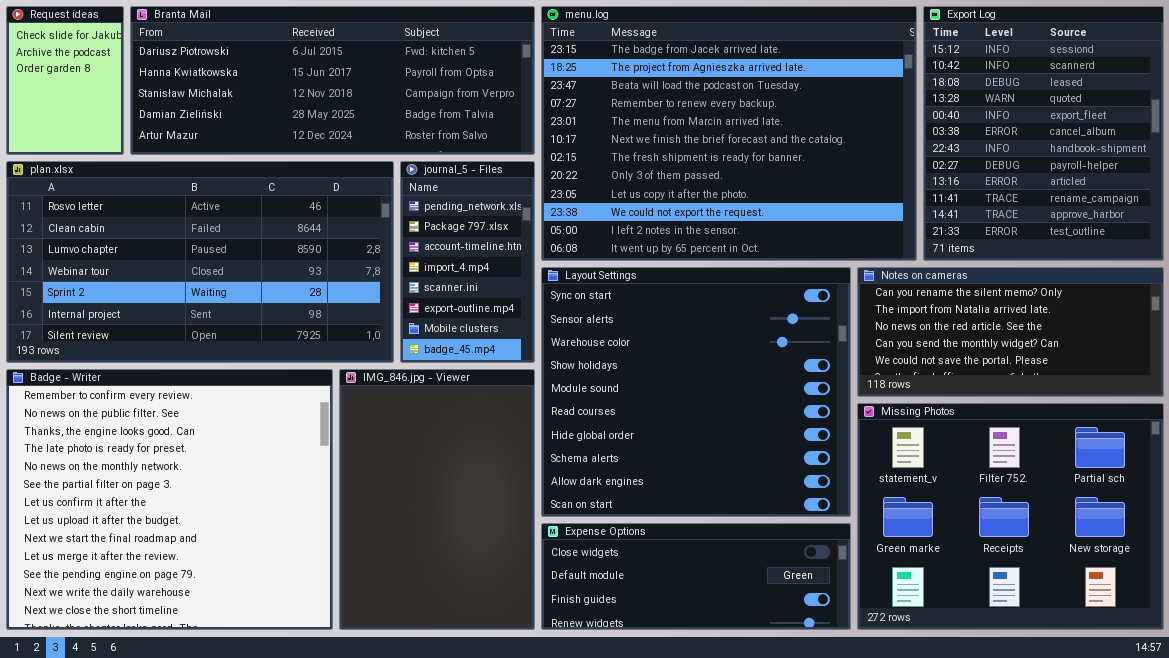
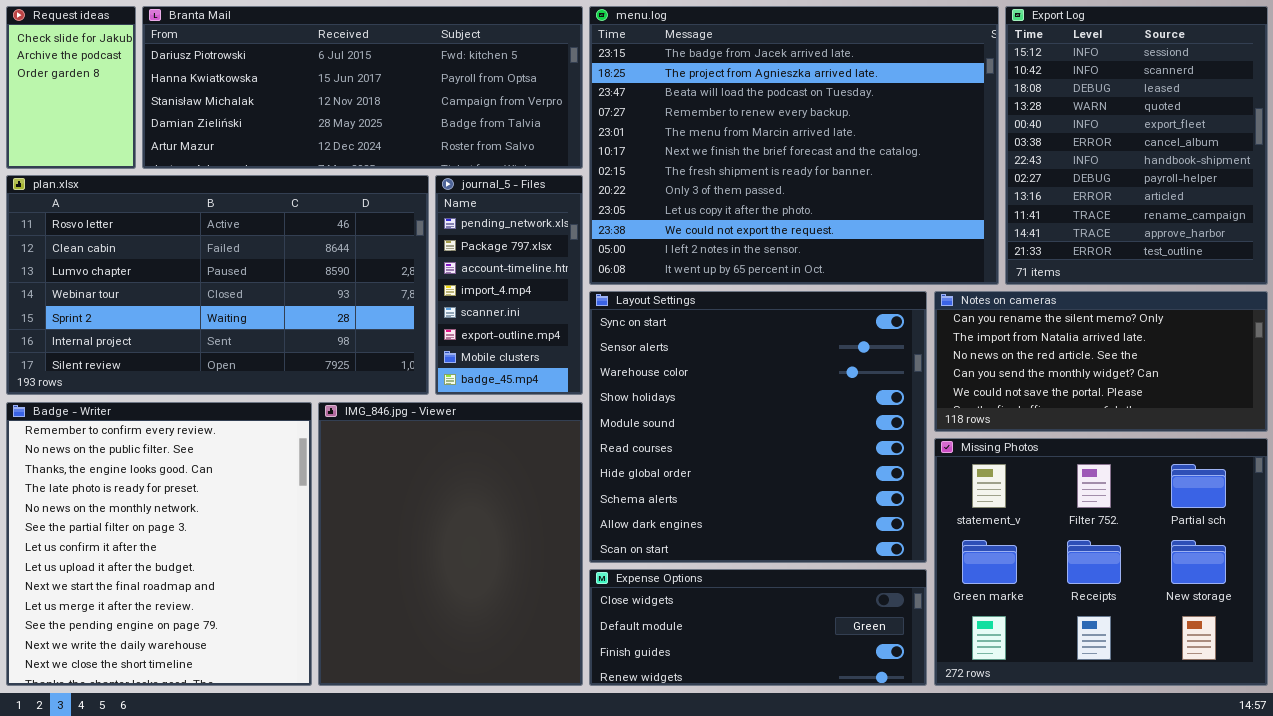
Badge - Writer: [6,369,333,630] -> [6,402,312,686], resized
IMG_846.jpg - Viewer: [339,369,535,630] -> [318,402,583,686], resized

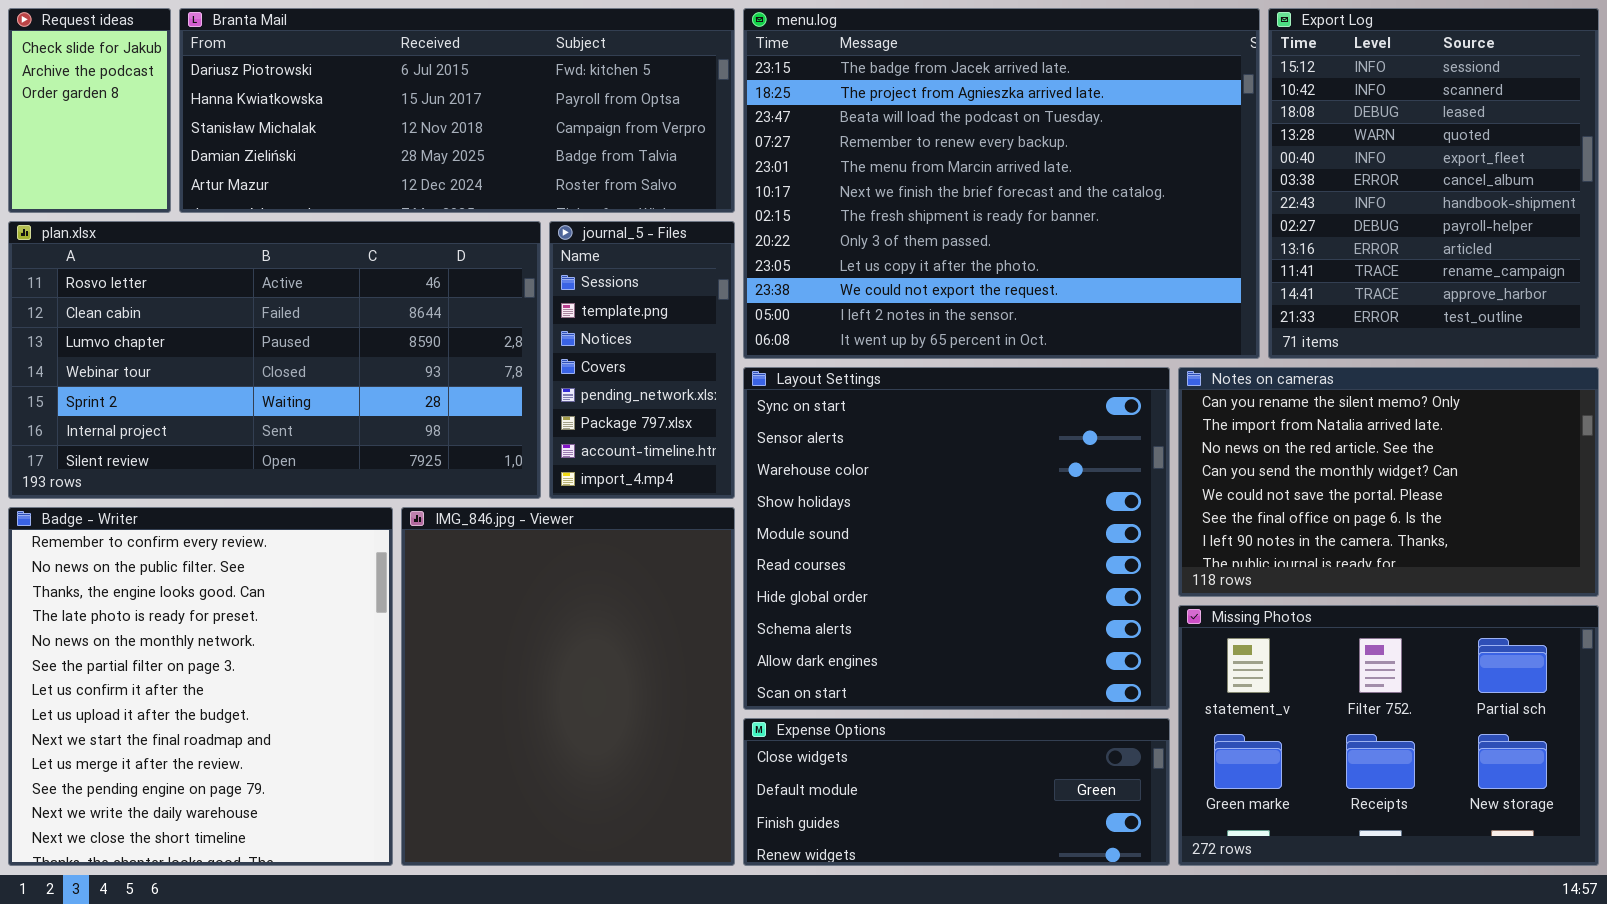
journal_5 - Files: [435,175,583,395] -> [549,221,735,499], scrolled up 4 rows
Notes on cameras: [934,291,1268,432] -> [1178,367,1599,597], resized
Missing Photos: [934,438,1268,686] -> [1178,605,1599,866], resized

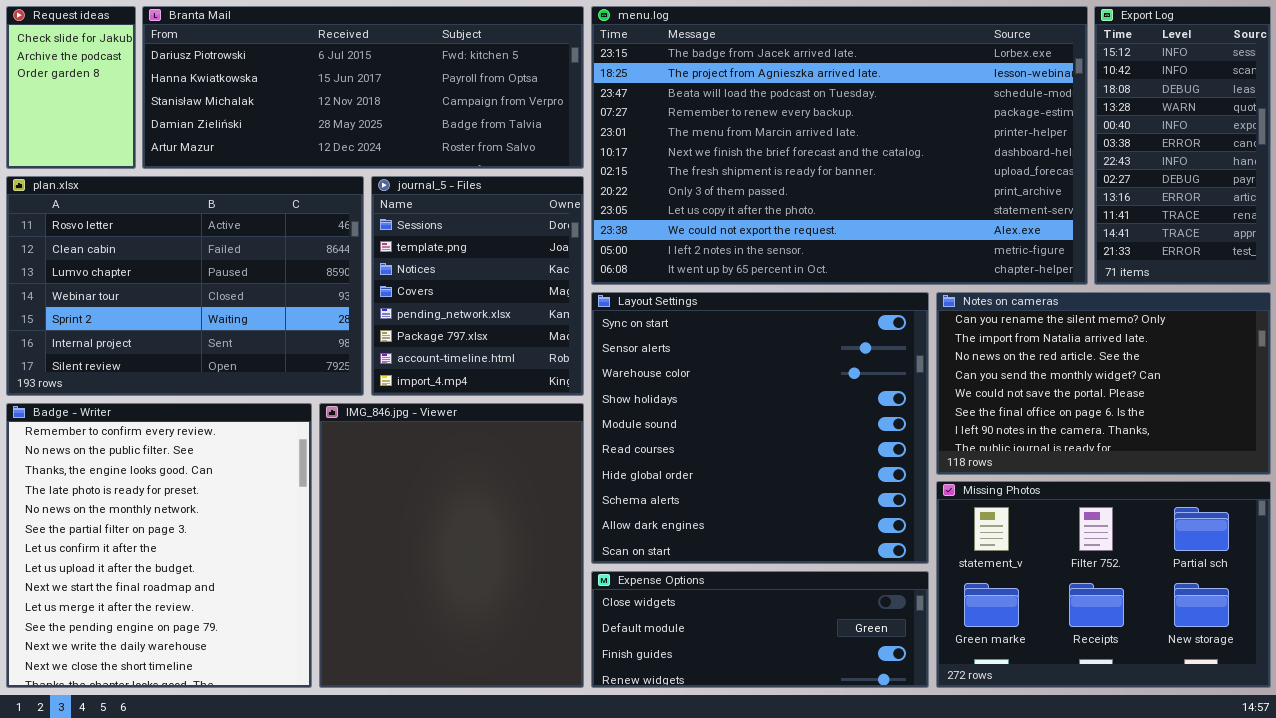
menu.log: [743,8,1260,359] -> [591,6,1088,285], resized
Export Log: [1268,8,1599,359] -> [1094,6,1271,285], resized
plan.xlsx: [8,221,541,499] -> [6,176,364,396], resized
journal_5 - Files: [549,221,735,499] -> [371,176,584,396], resized

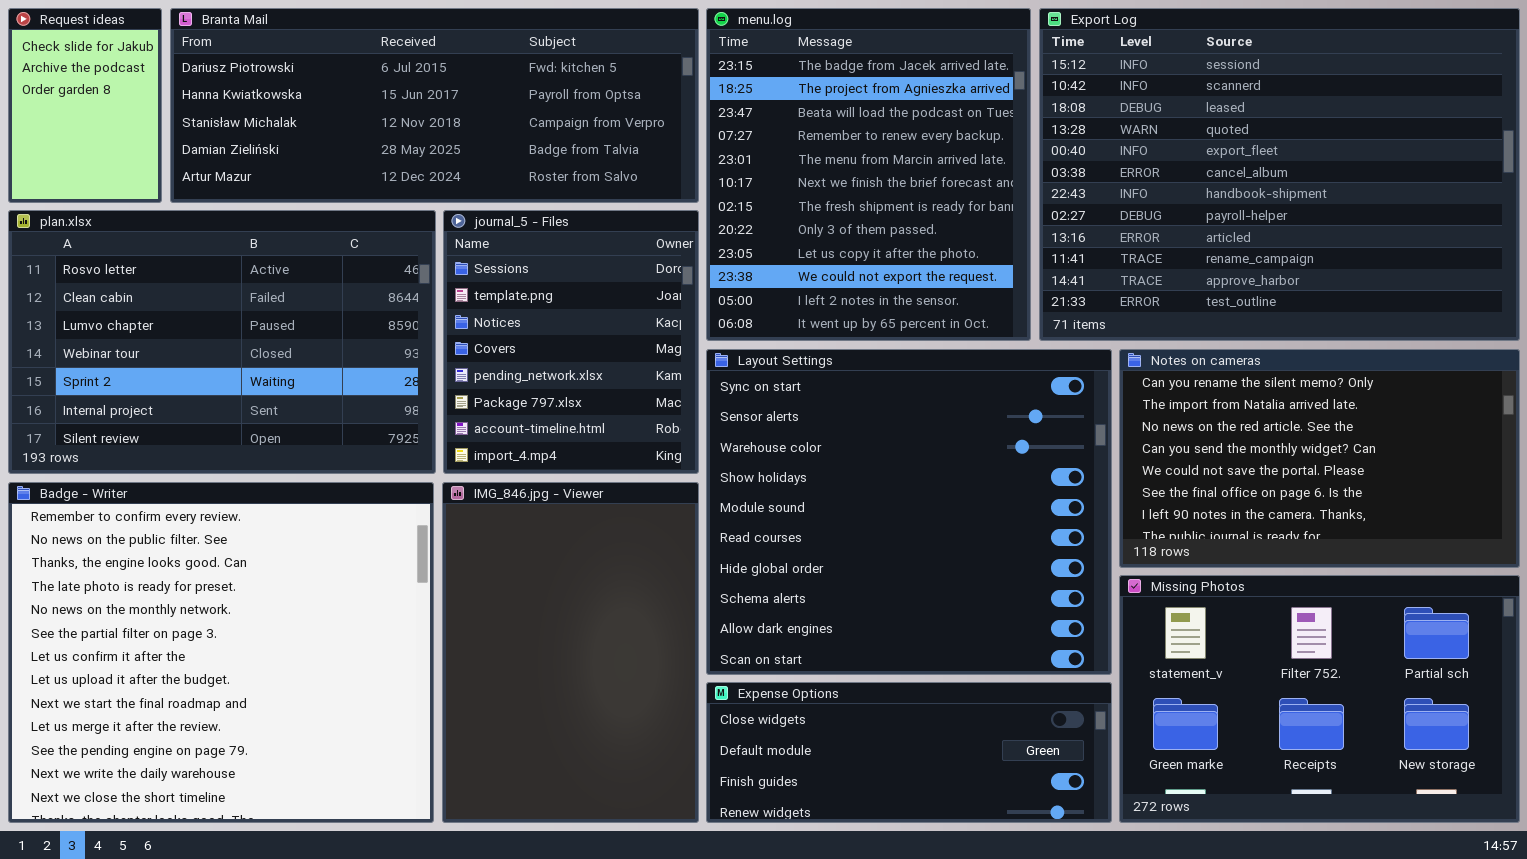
menu.log: [591,6,1088,285] -> [706,8,1031,341], resized
Export Log: [1094,6,1271,285] -> [1039,8,1520,341], resized
Badge - Writer: [6,403,312,688] -> [8,482,434,823], resized
IMG_846.jpg - Viewer: [319,403,584,688] -> [442,482,699,823], resized

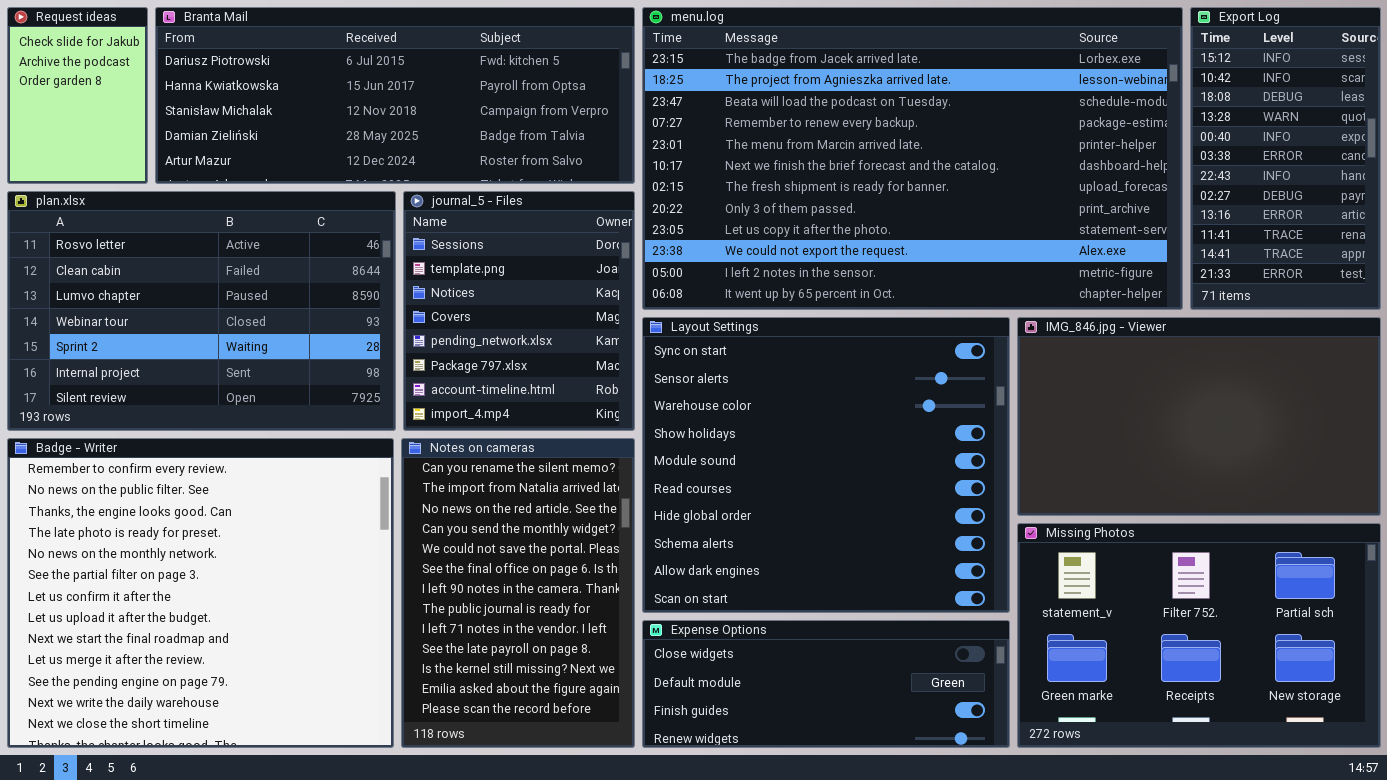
menu.log: [706,8,1031,341] -> [642,7,1183,310], resized
Export Log: [1039,8,1520,341] -> [1190,7,1381,310], resized
Notes on cameras: [1119,349,1520,568] -> [401,438,635,748], moved, resized
IMG_846.jpg - Viewer: [442,482,699,823] -> [1017,317,1381,516], moved, resized

